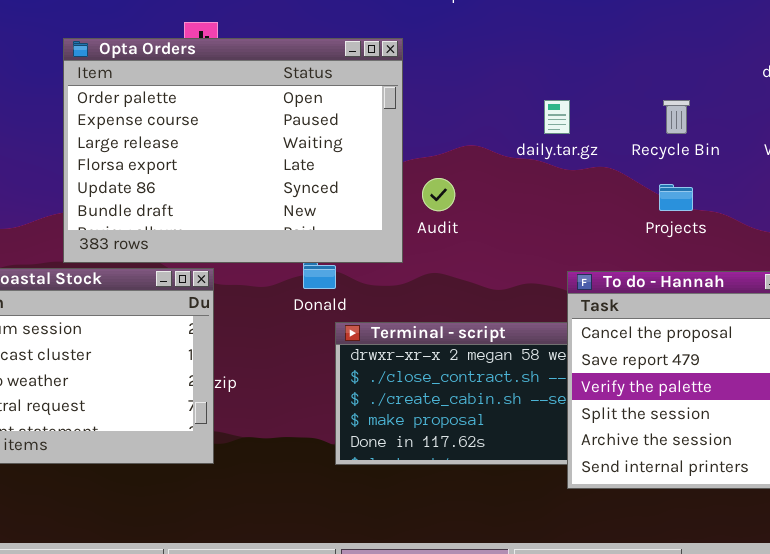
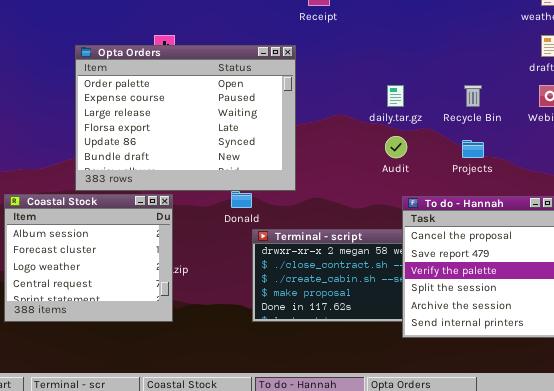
Audit: [422,178,455,211] -> [385,136,407,158], moved

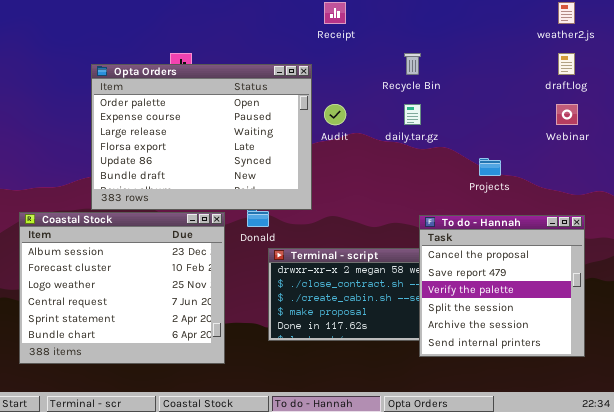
Recycle Bin: [464,85,482,107] -> [404,53,421,75], moved
Audit: [385,136,407,158] -> [324,104,346,125], moved
Coastal Stock: [4,194,173,322] -> [19,212,225,364], resized

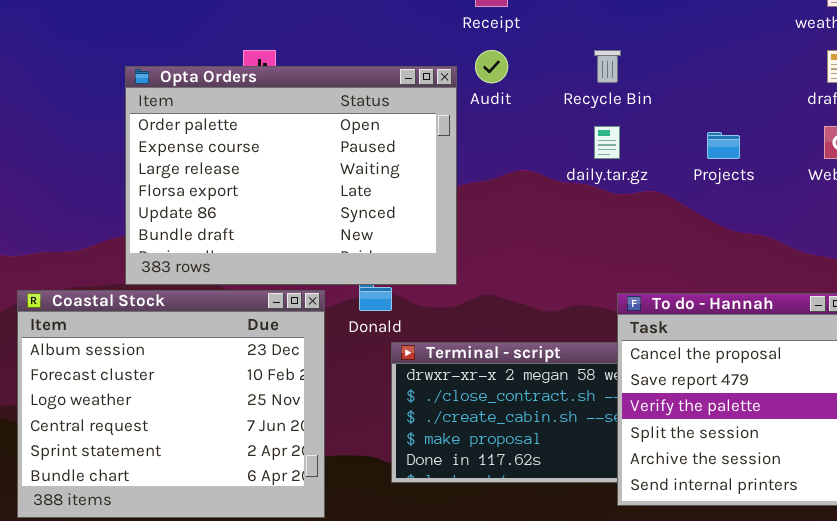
Audit: [324,104,346,125] -> [475,50,508,83], moved
Projects: [479,158,501,176] -> [707,132,740,159], moved

